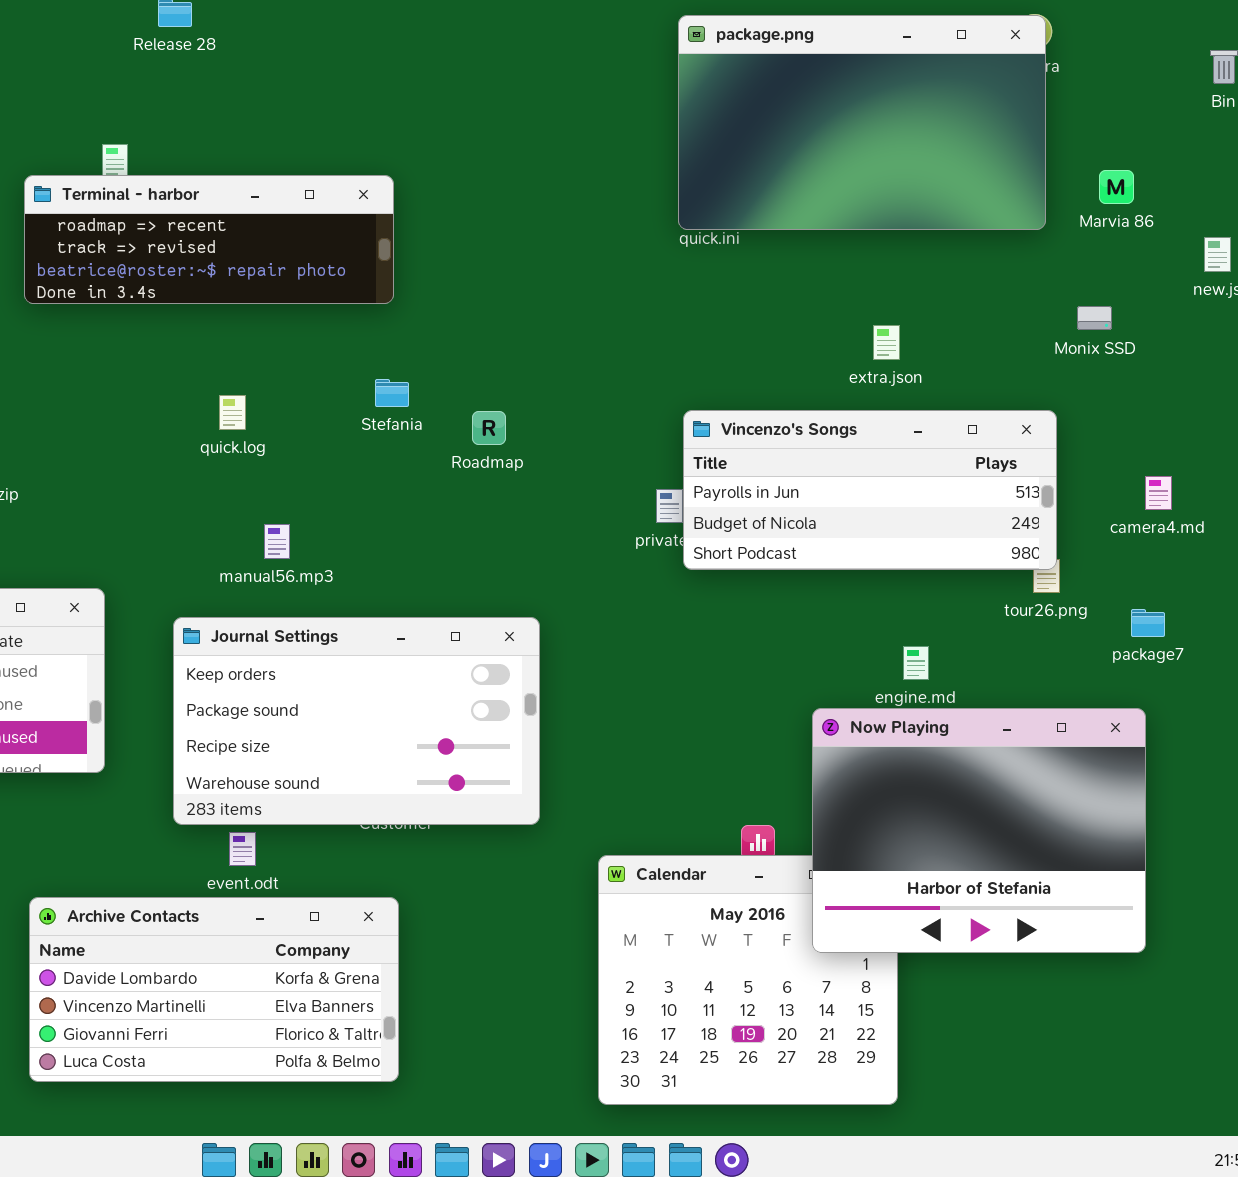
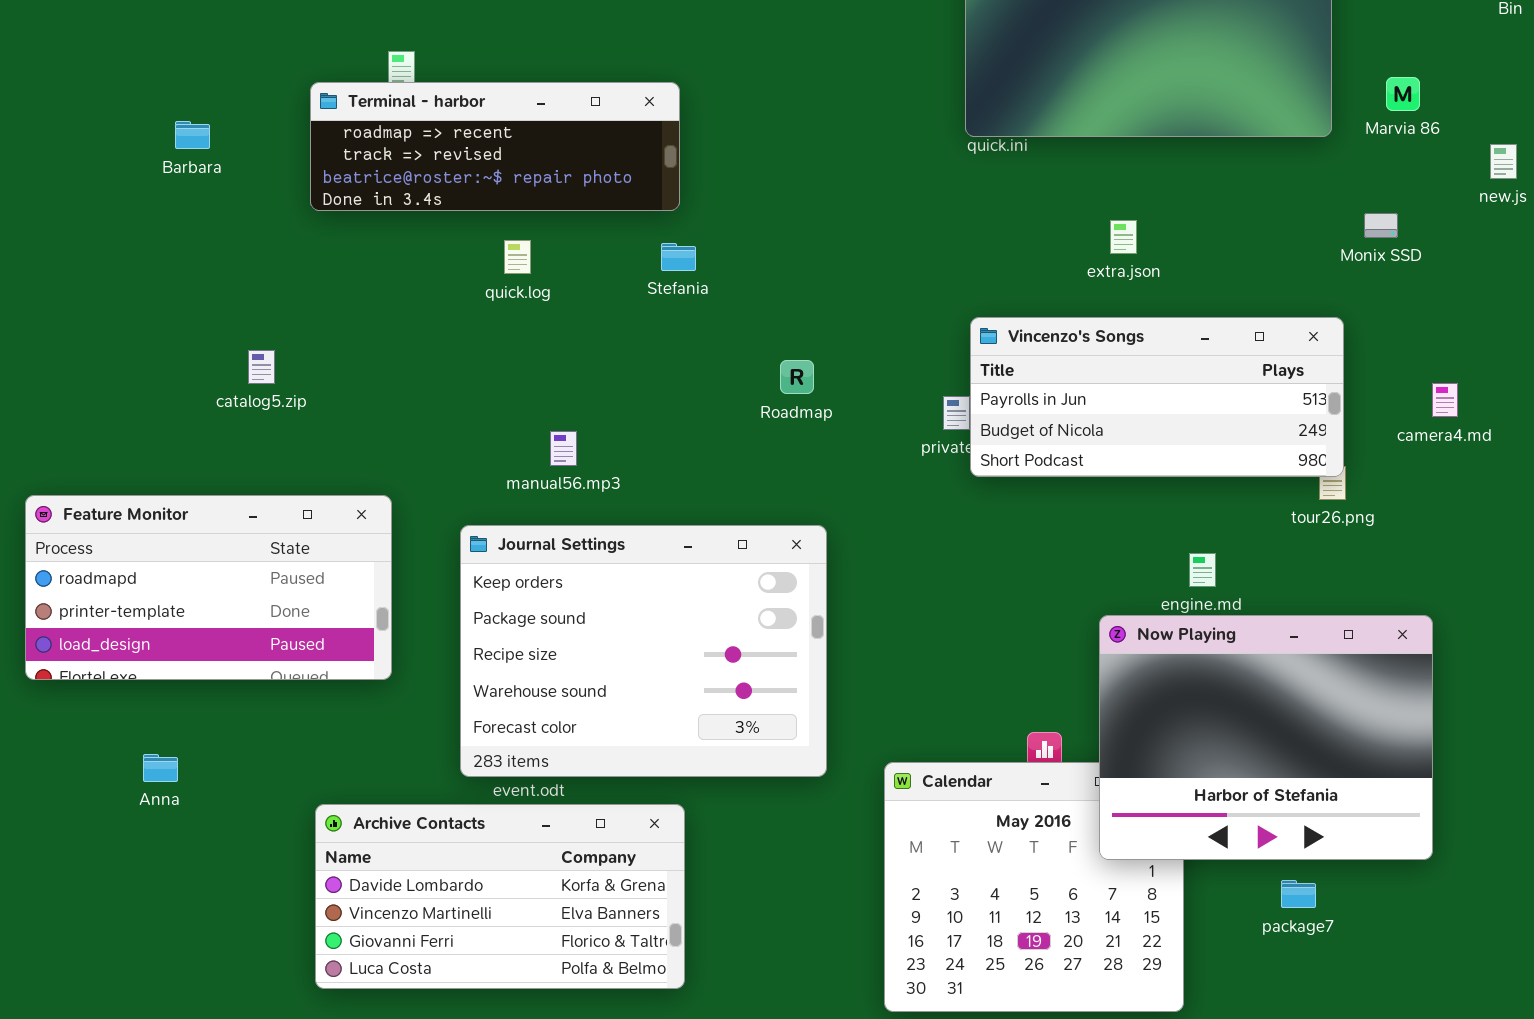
extra.json: [873,325,900,360] -> [1110,220,1137,254], moved
Stefania: [375,379,409,407] -> [661,243,696,271], moved
quick.log: [219,395,246,430] -> [504,240,531,274], moved
Roadmap: [472,411,506,445] -> [780,360,814,394], moved
package7: [1131,609,1165,637] -> [1281,880,1316,908], moved
Journal Settings: [173,617,540,825] -> [460,525,827,777], resized

